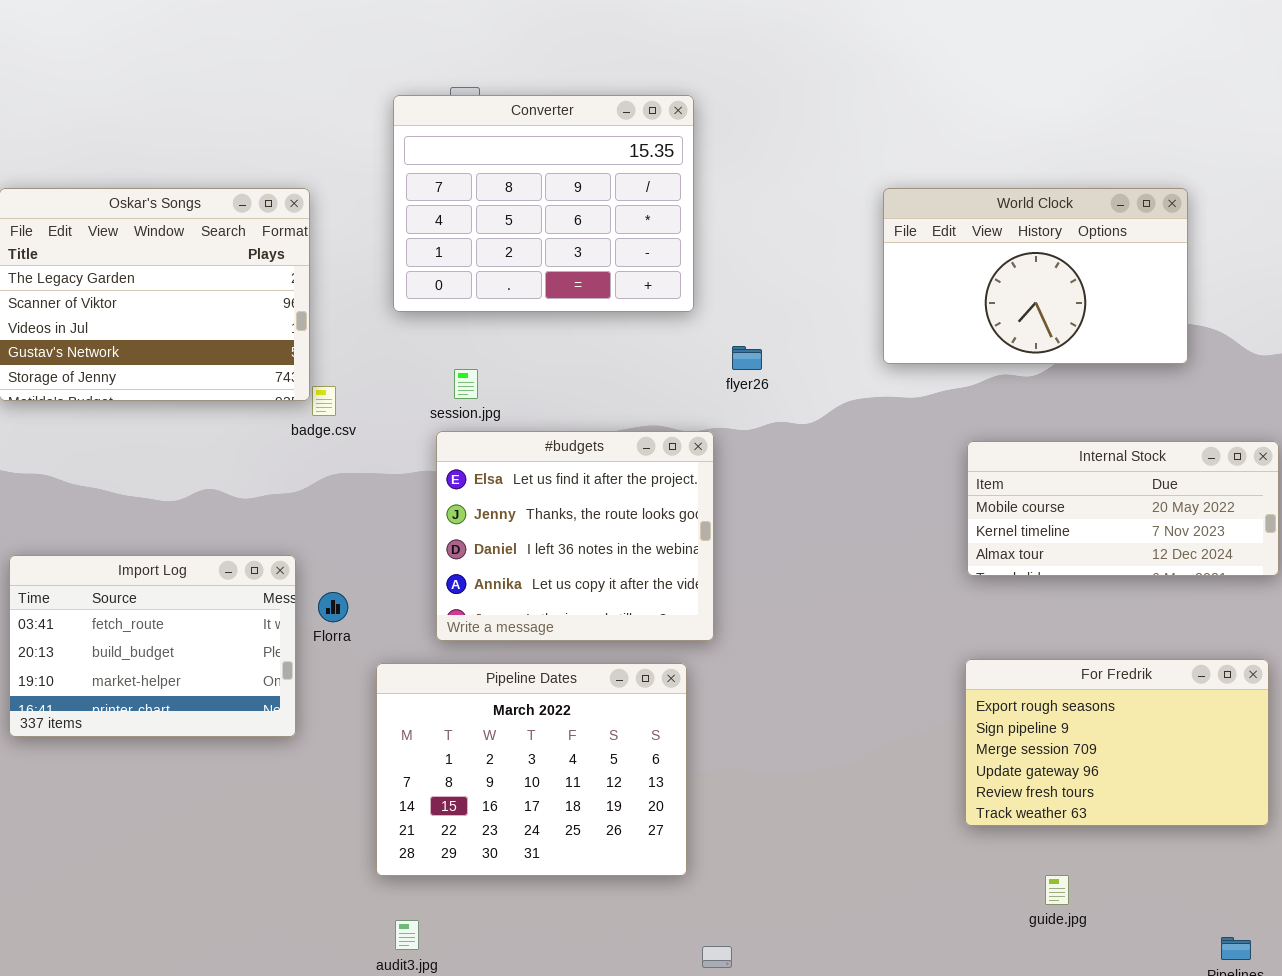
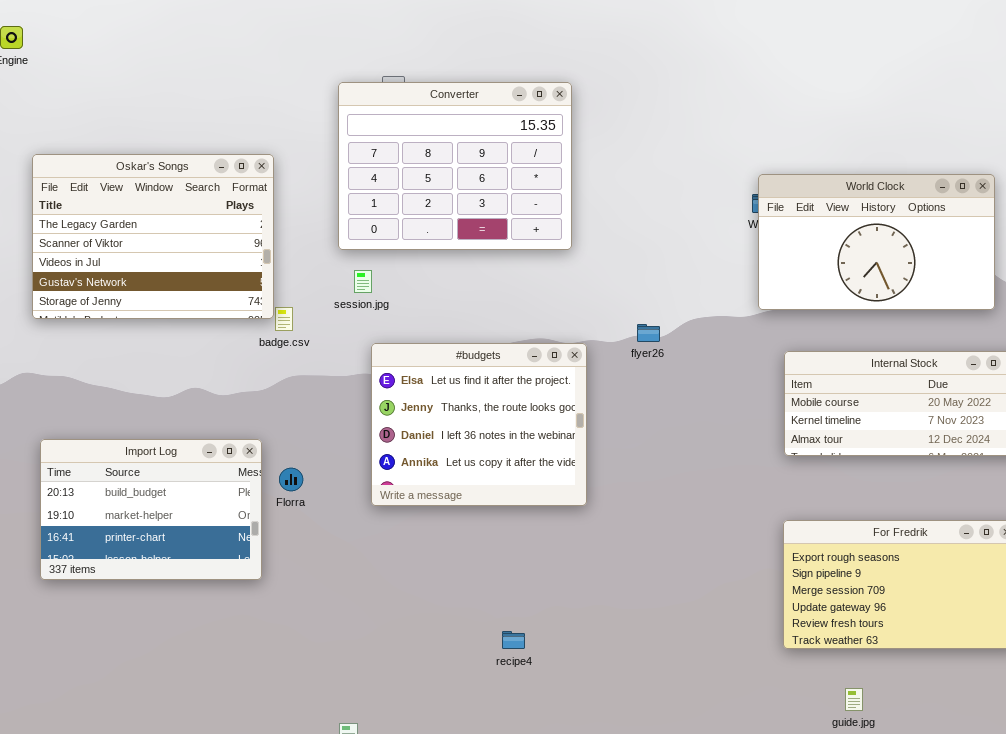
World Clock: [883,188,1188,364] -> [758,174,995,310], moved
flyer26: [732,346,762,370] -> [637,324,660,342], moved
session.jpg: [454,369,478,399] -> [354,270,372,293], moved
Import Log: [9,555,296,737] -> [40,439,262,580], scrolled down 1 row
Pipeline Dates: [376,663,687,876] -> none, closed

